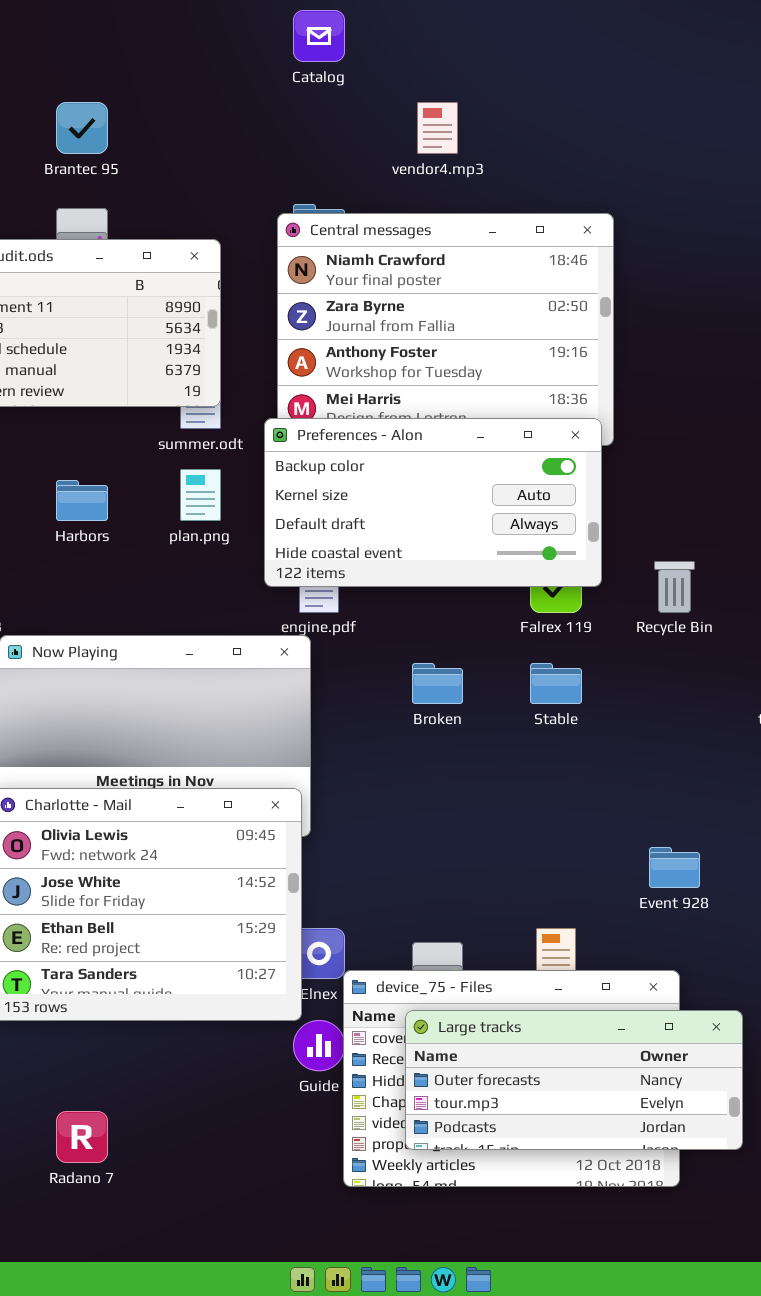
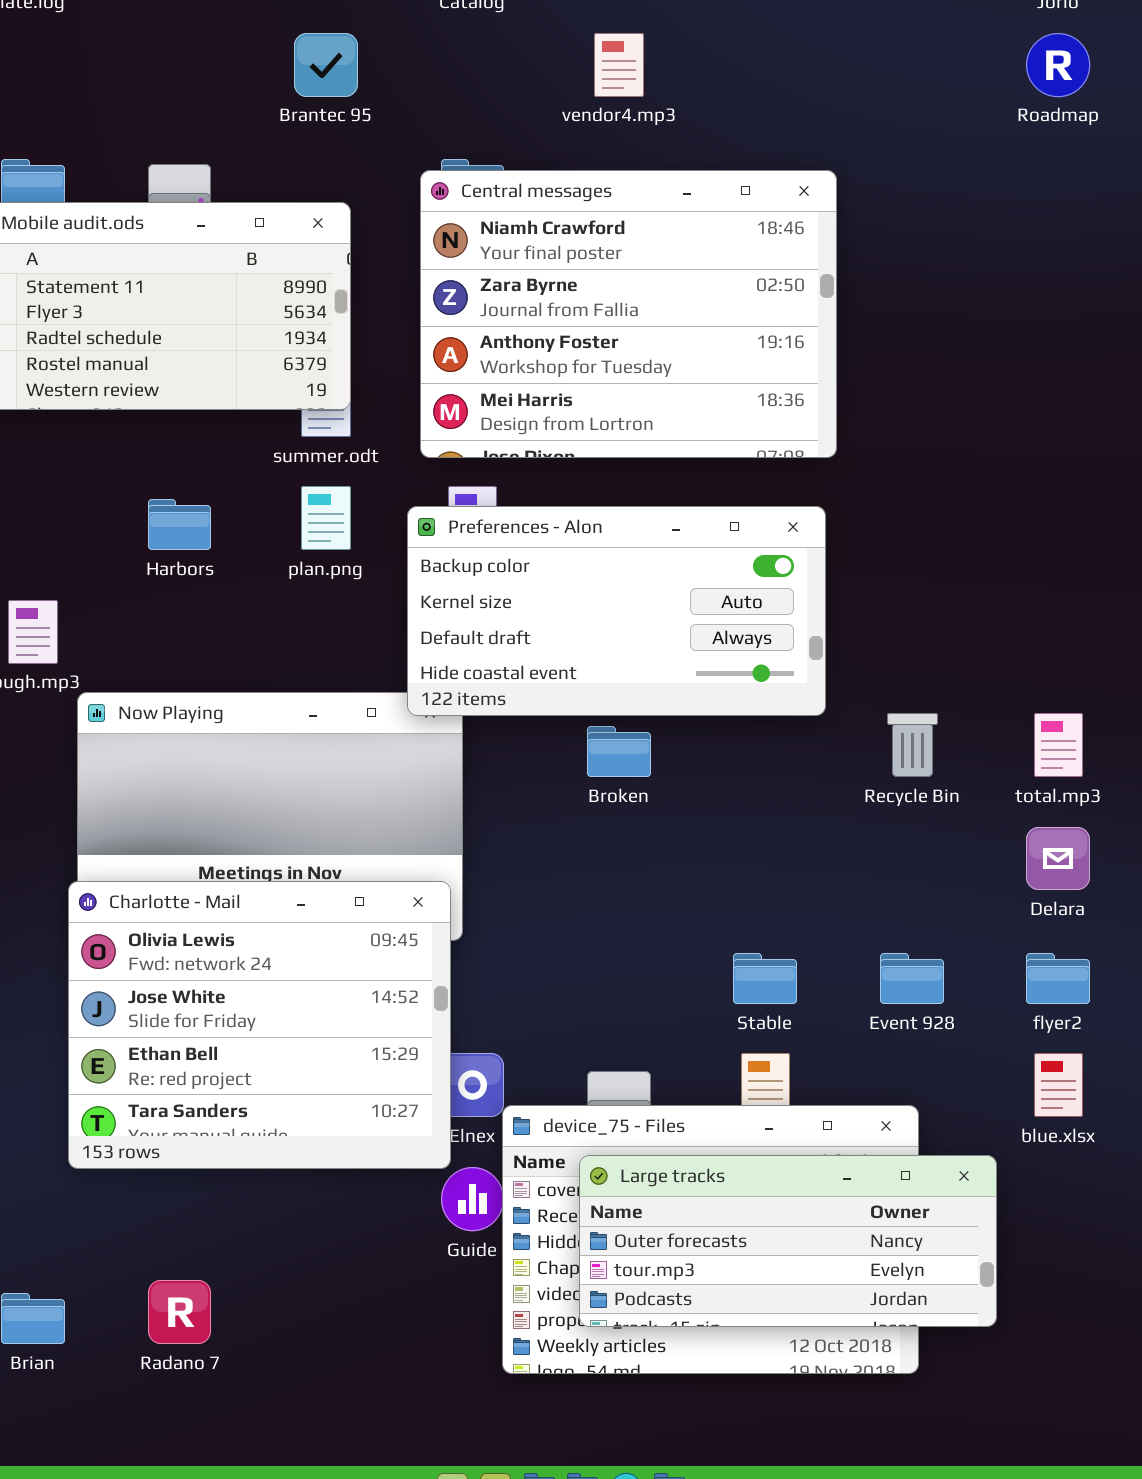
Brantec 95: [56,102,108,154] -> [294,33,358,97], moved
Preferences - Alon: [264,418,602,587] -> [407,506,826,716], moved
Recycle Bin: [654,561,695,613] -> [887,713,938,777], moved
Stable: [530,663,582,704] -> [733,953,797,1004], moved

